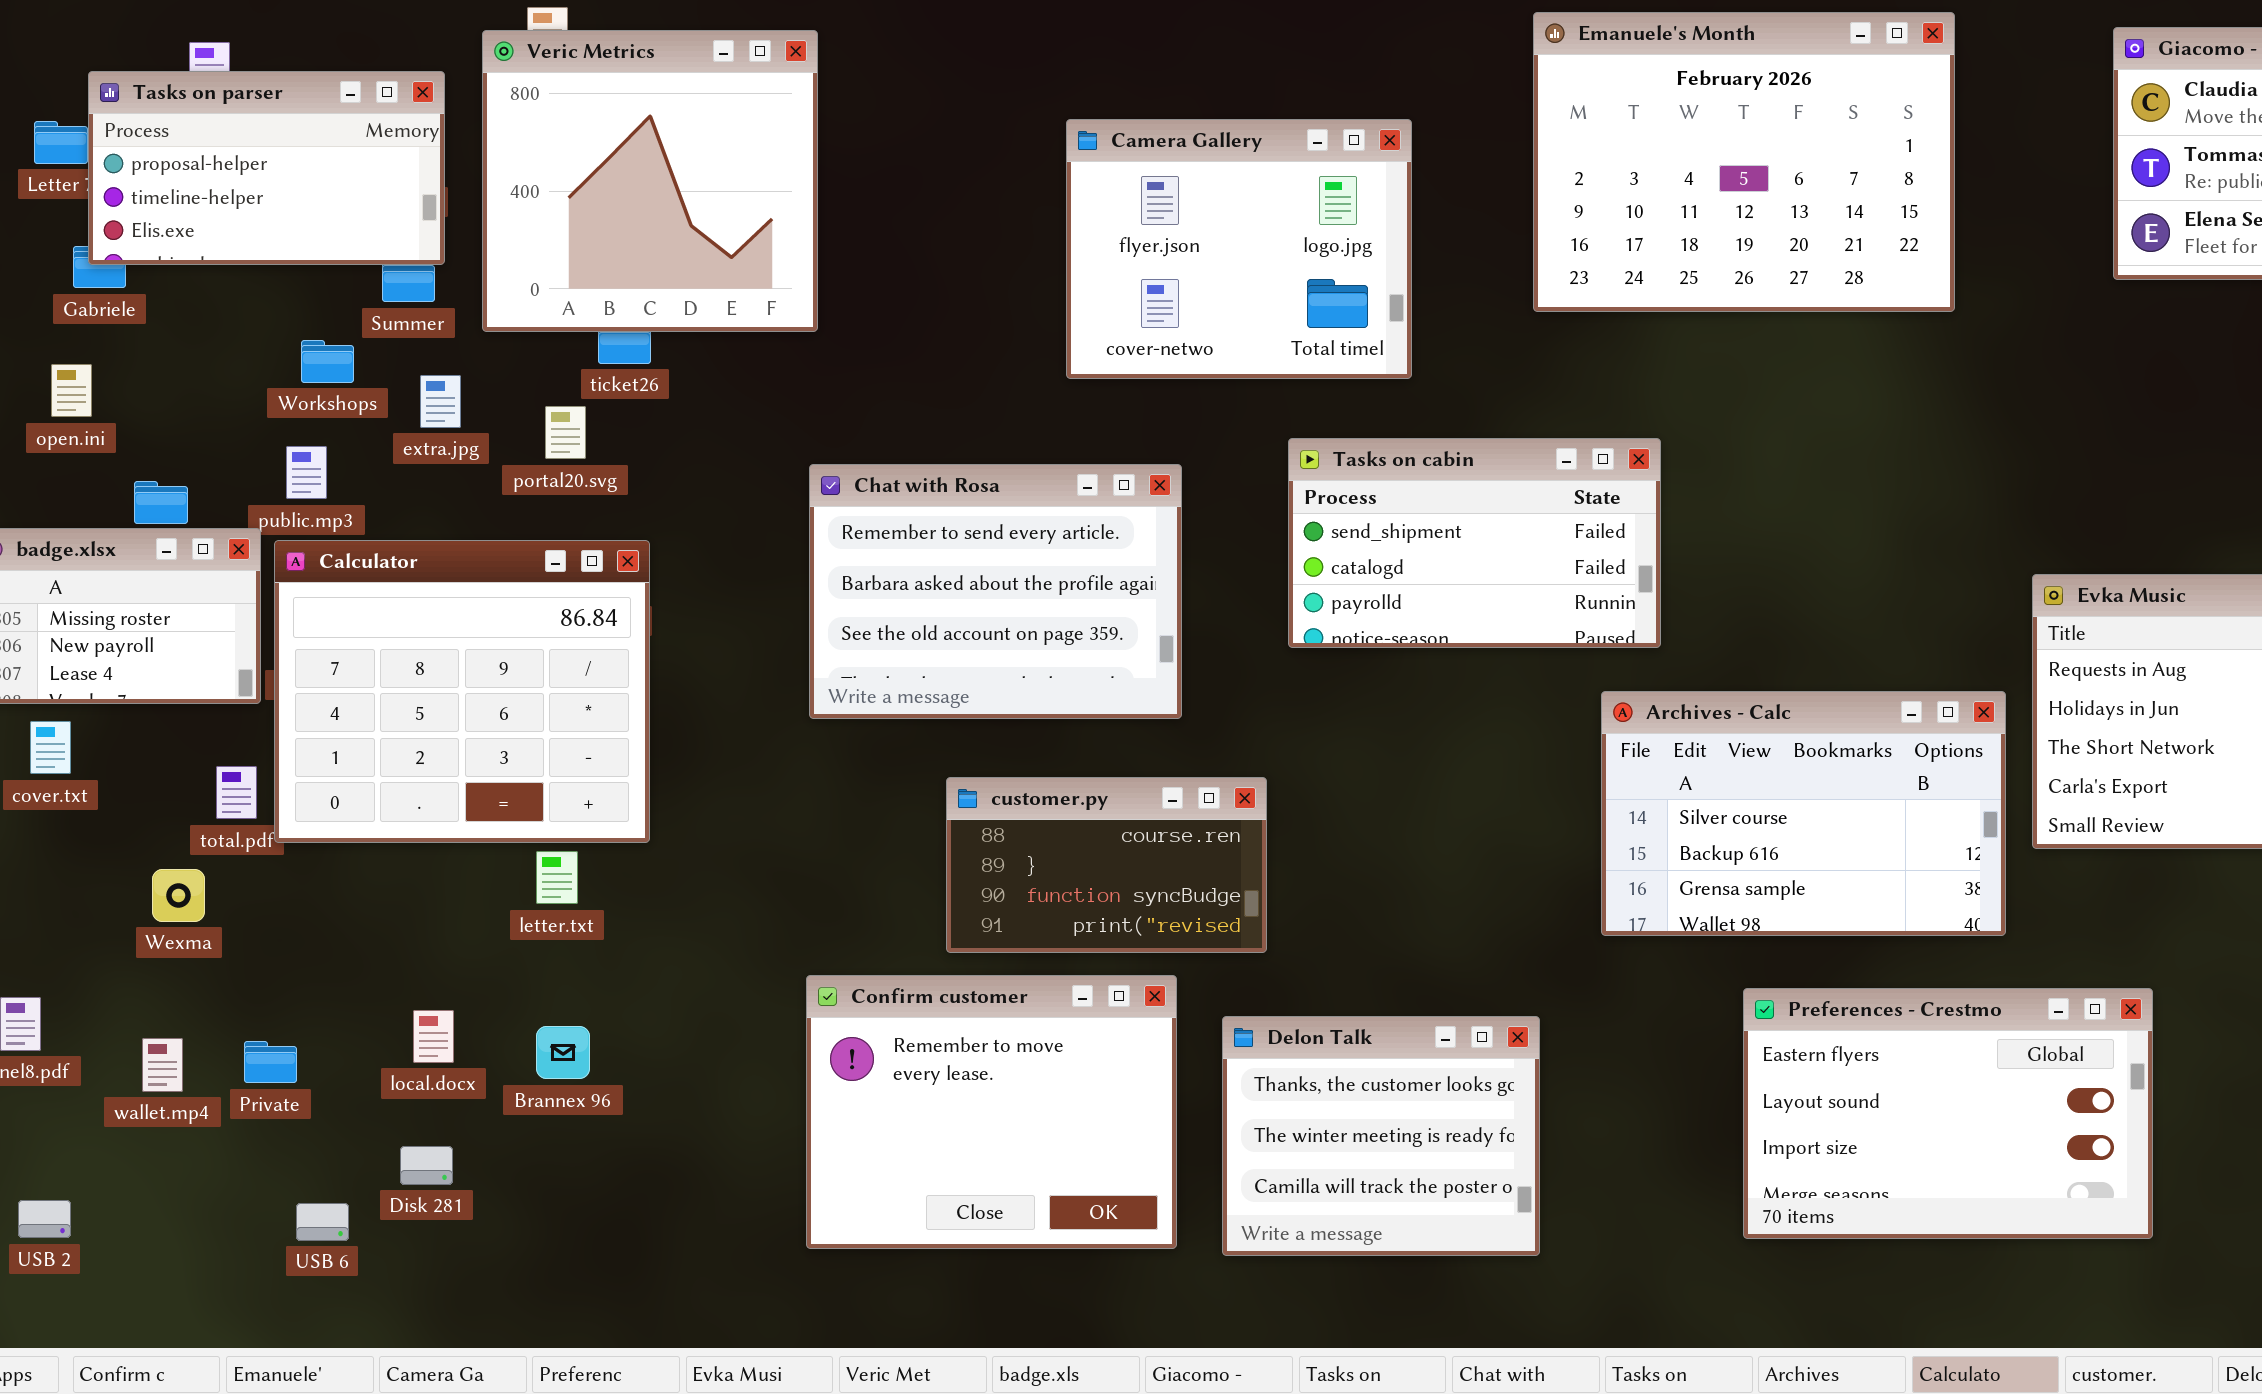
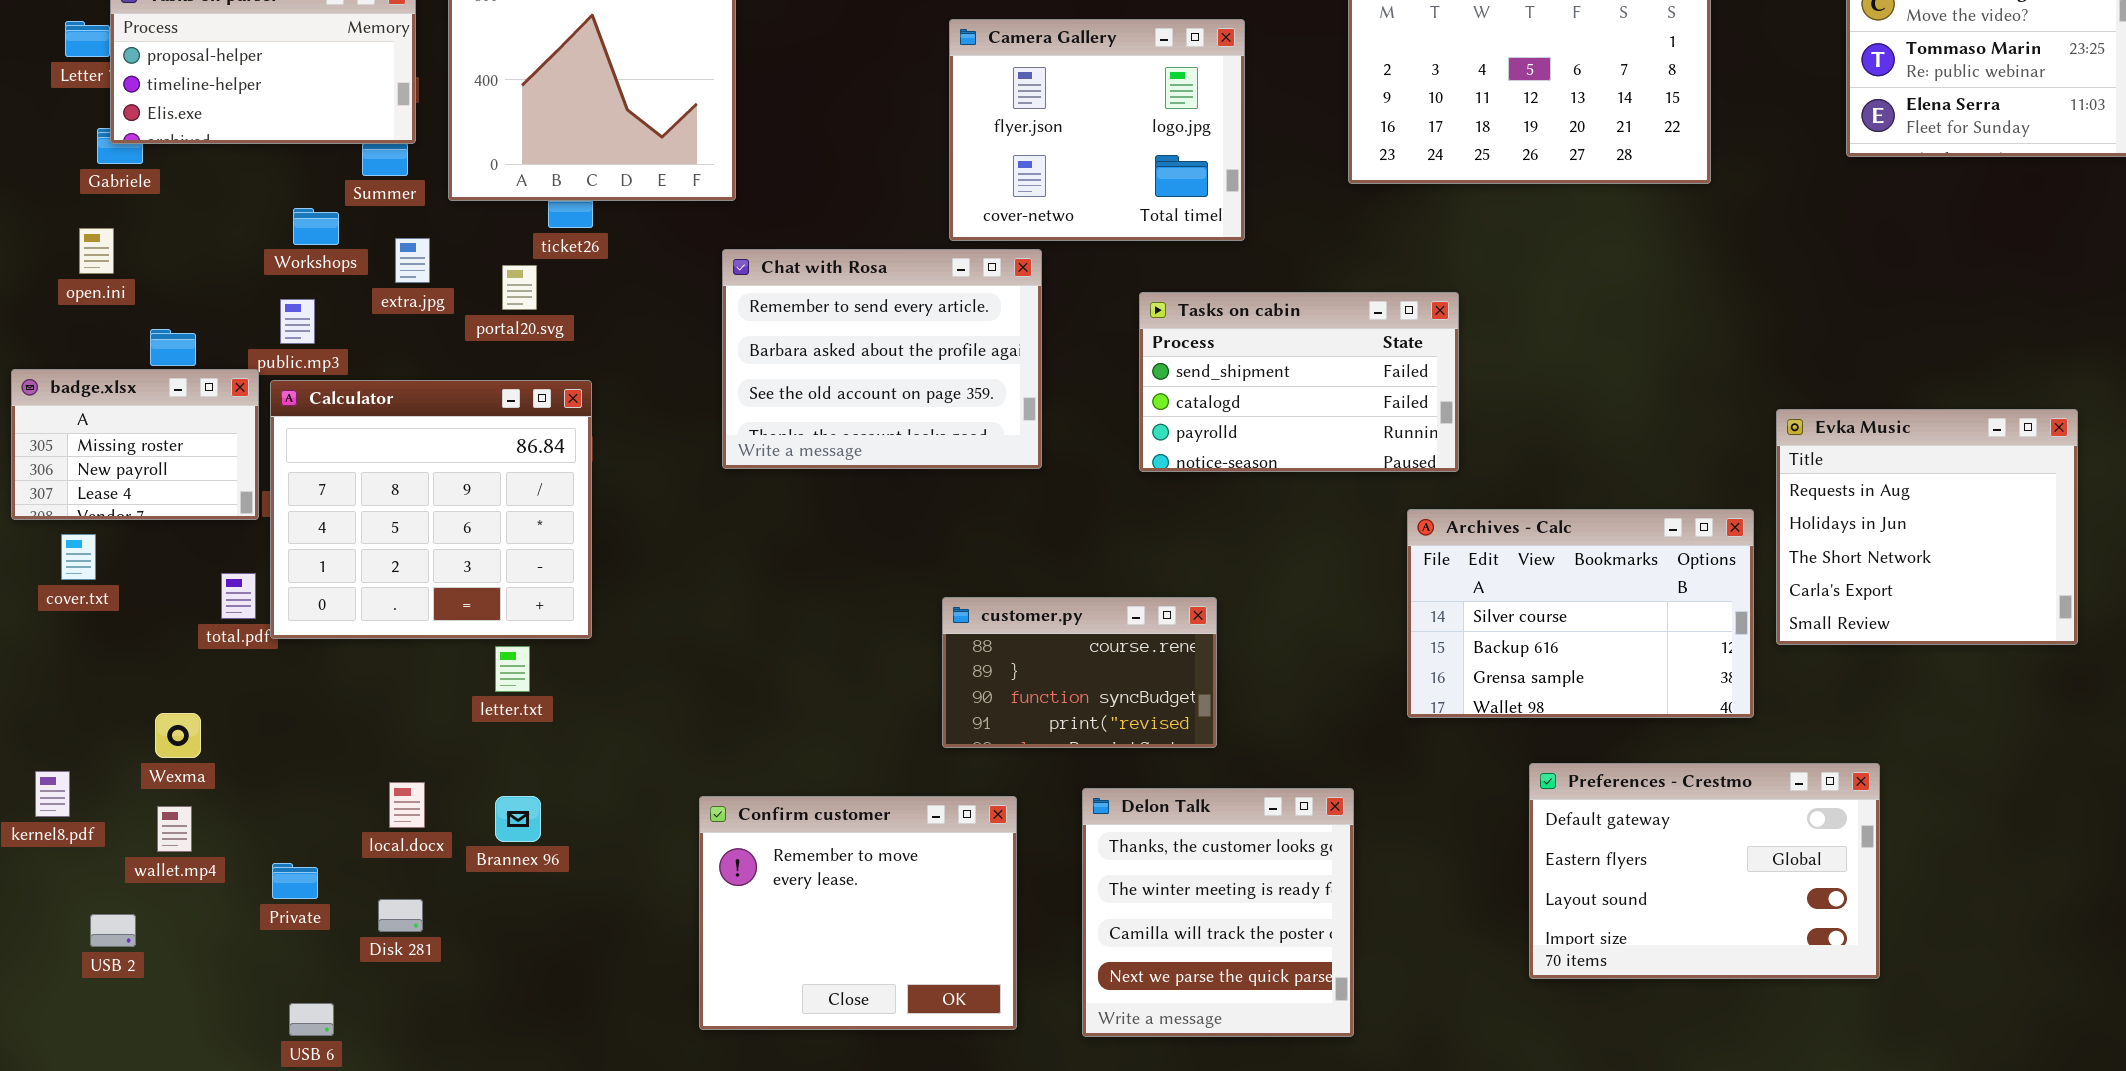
Chat with Rosa: [809,464,1182,719] -> [722,249,1042,469], moved
customer.py: [946,777,1267,953] -> [942,597,1217,748], moved
Wexma: [152,869,205,922] -> [155,713,201,758], moved
Confirm customer: [806,975,1177,1249] -> [699,796,1017,1030], moved
Preferences - Crestmo: [1743,988,2153,1239] -> [1529,763,1880,979], scrolled up 1 row
Delon Talk: [1222,1016,1540,1256] -> [1082,788,1354,1037], resized
Private: [244,1041,297,1083] -> [272,863,318,899], moved
USB 2: [18,1200,71,1238] -> [90,914,136,947], moved
USB 6: [296,1203,349,1241] -> [289,1003,334,1036], moved

